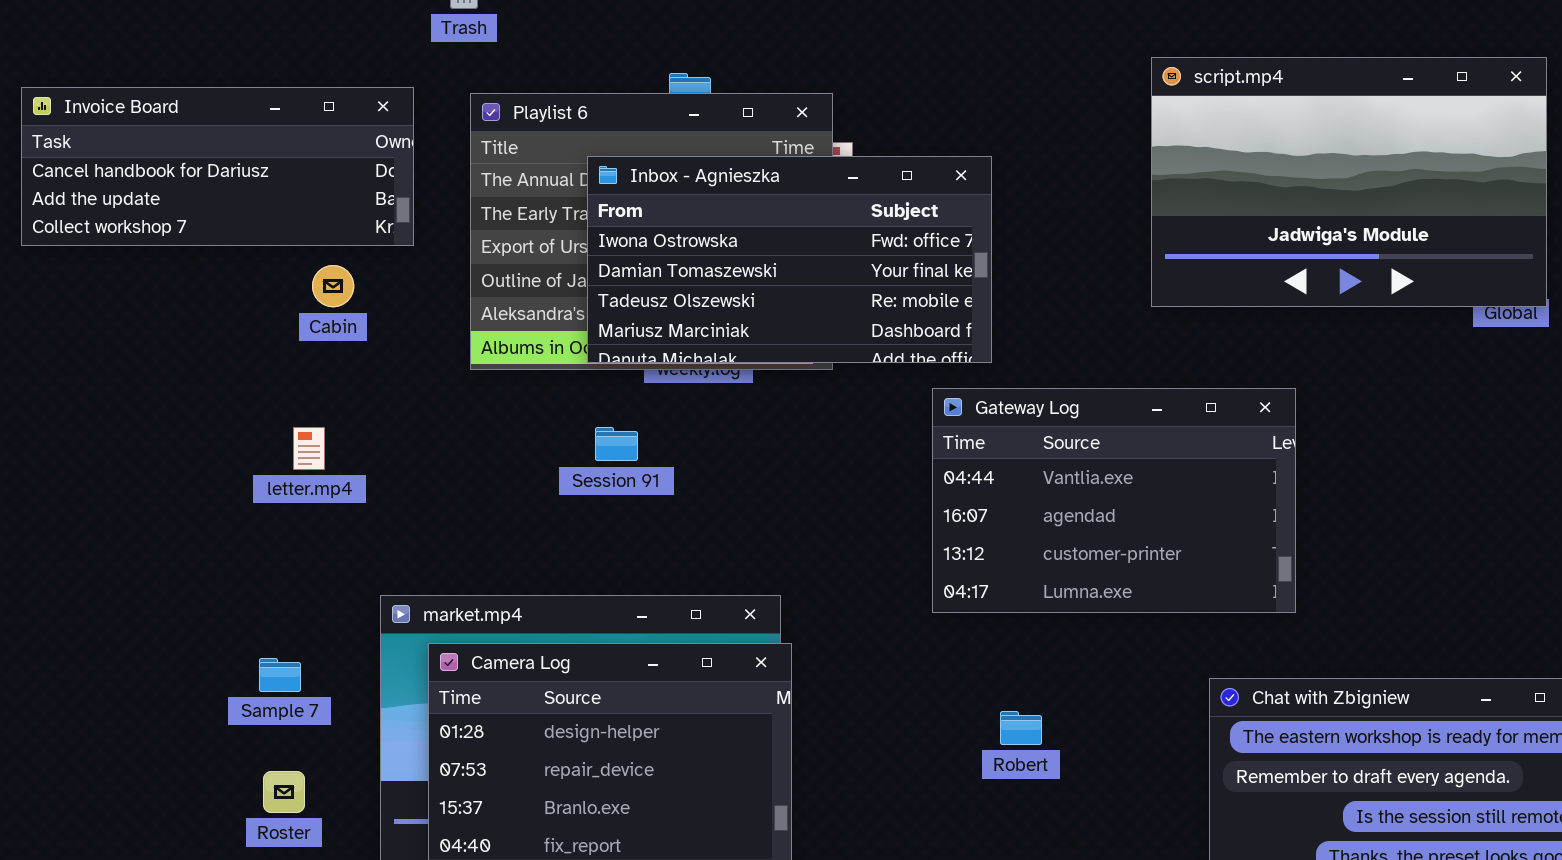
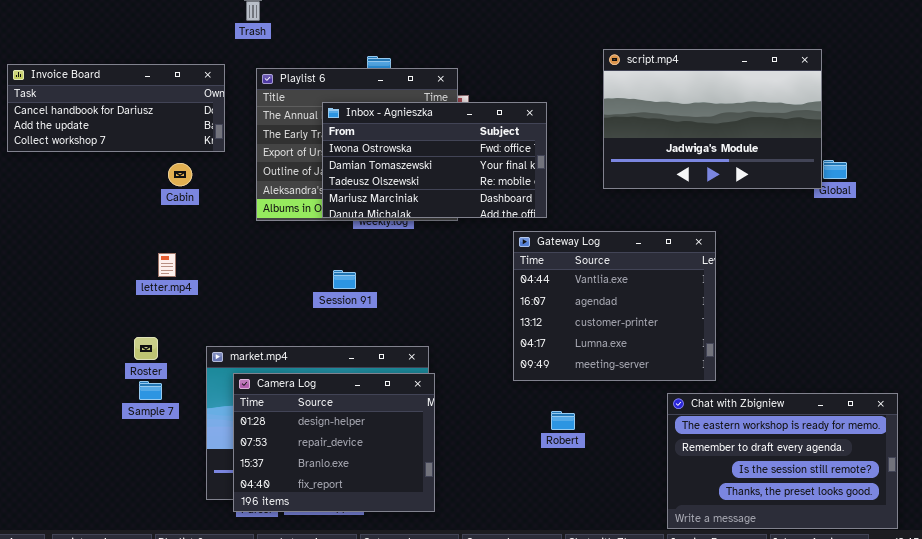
script.mp4: [1151,57,1547,307] -> [603,49,822,189], moved
Gateway Log: [932,388,1296,613] -> [513,231,716,381], resized
Session 91: [595,427,638,461] -> [333,270,356,289], moved
Roster: [263,771,305,813] -> [134,337,158,360], moved

